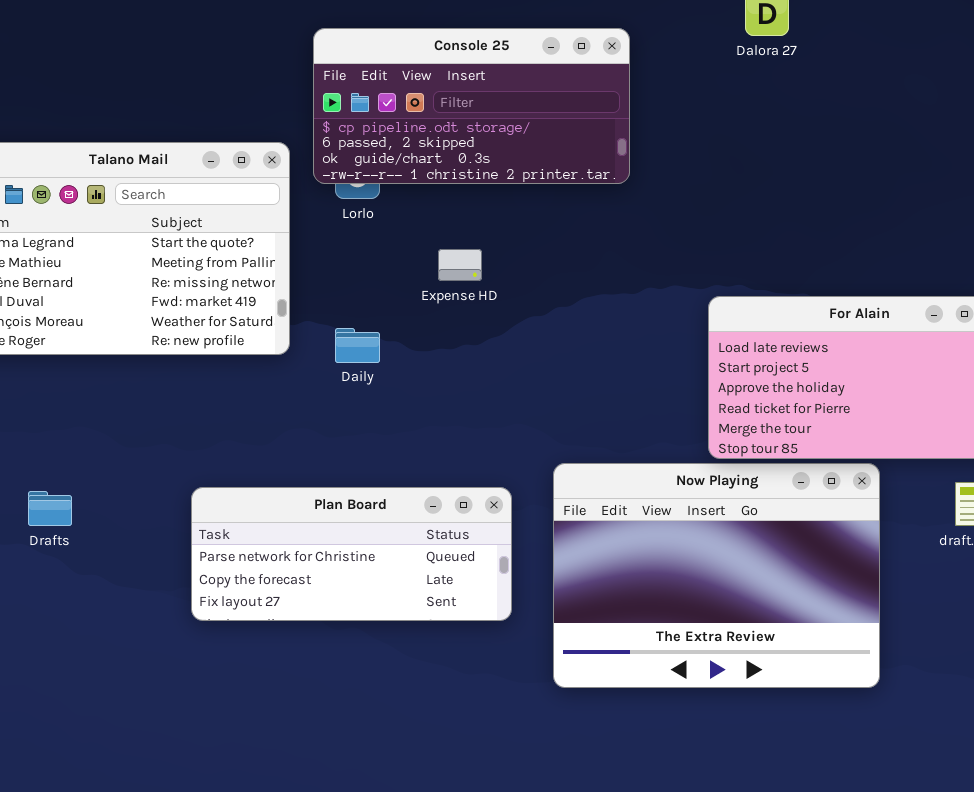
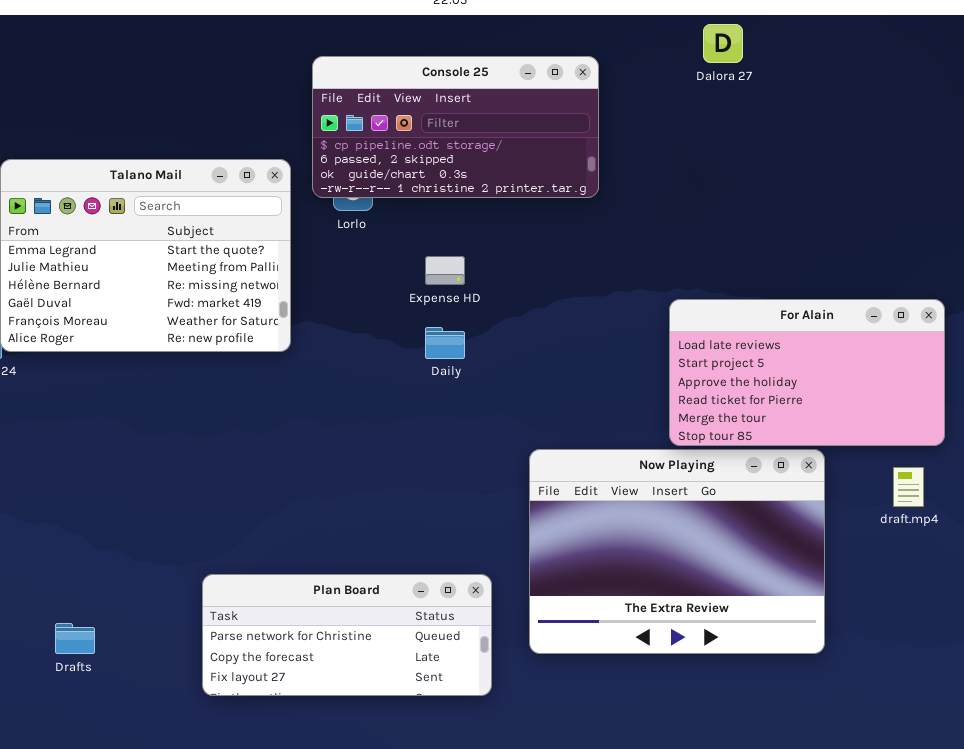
Daily: [335,328,380,363] -> [425,327,465,359], moved
Plan Board: [191,487,512,621] -> [202,574,492,696], moved
Drafts: [28,491,72,526] -> [55,623,95,654], moved

